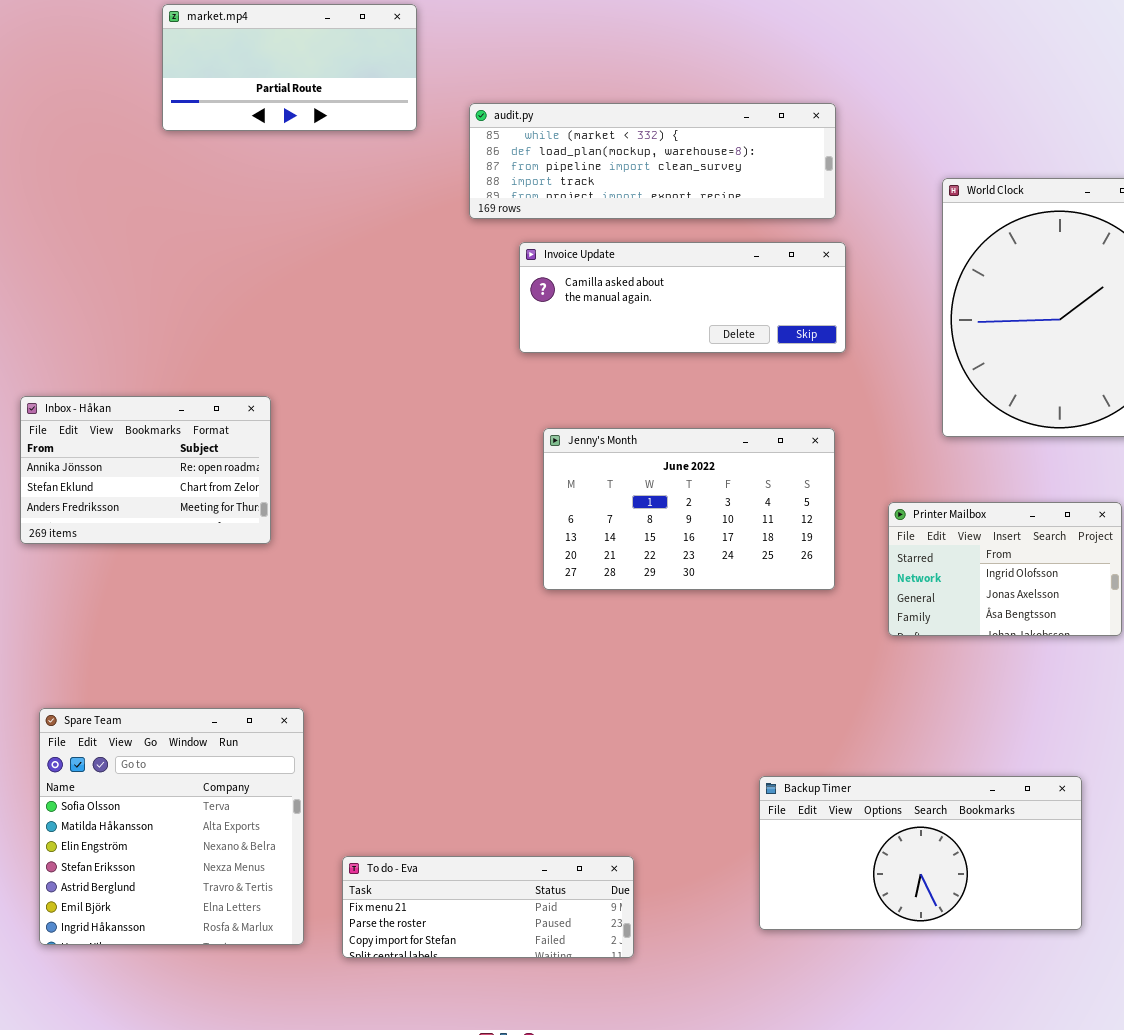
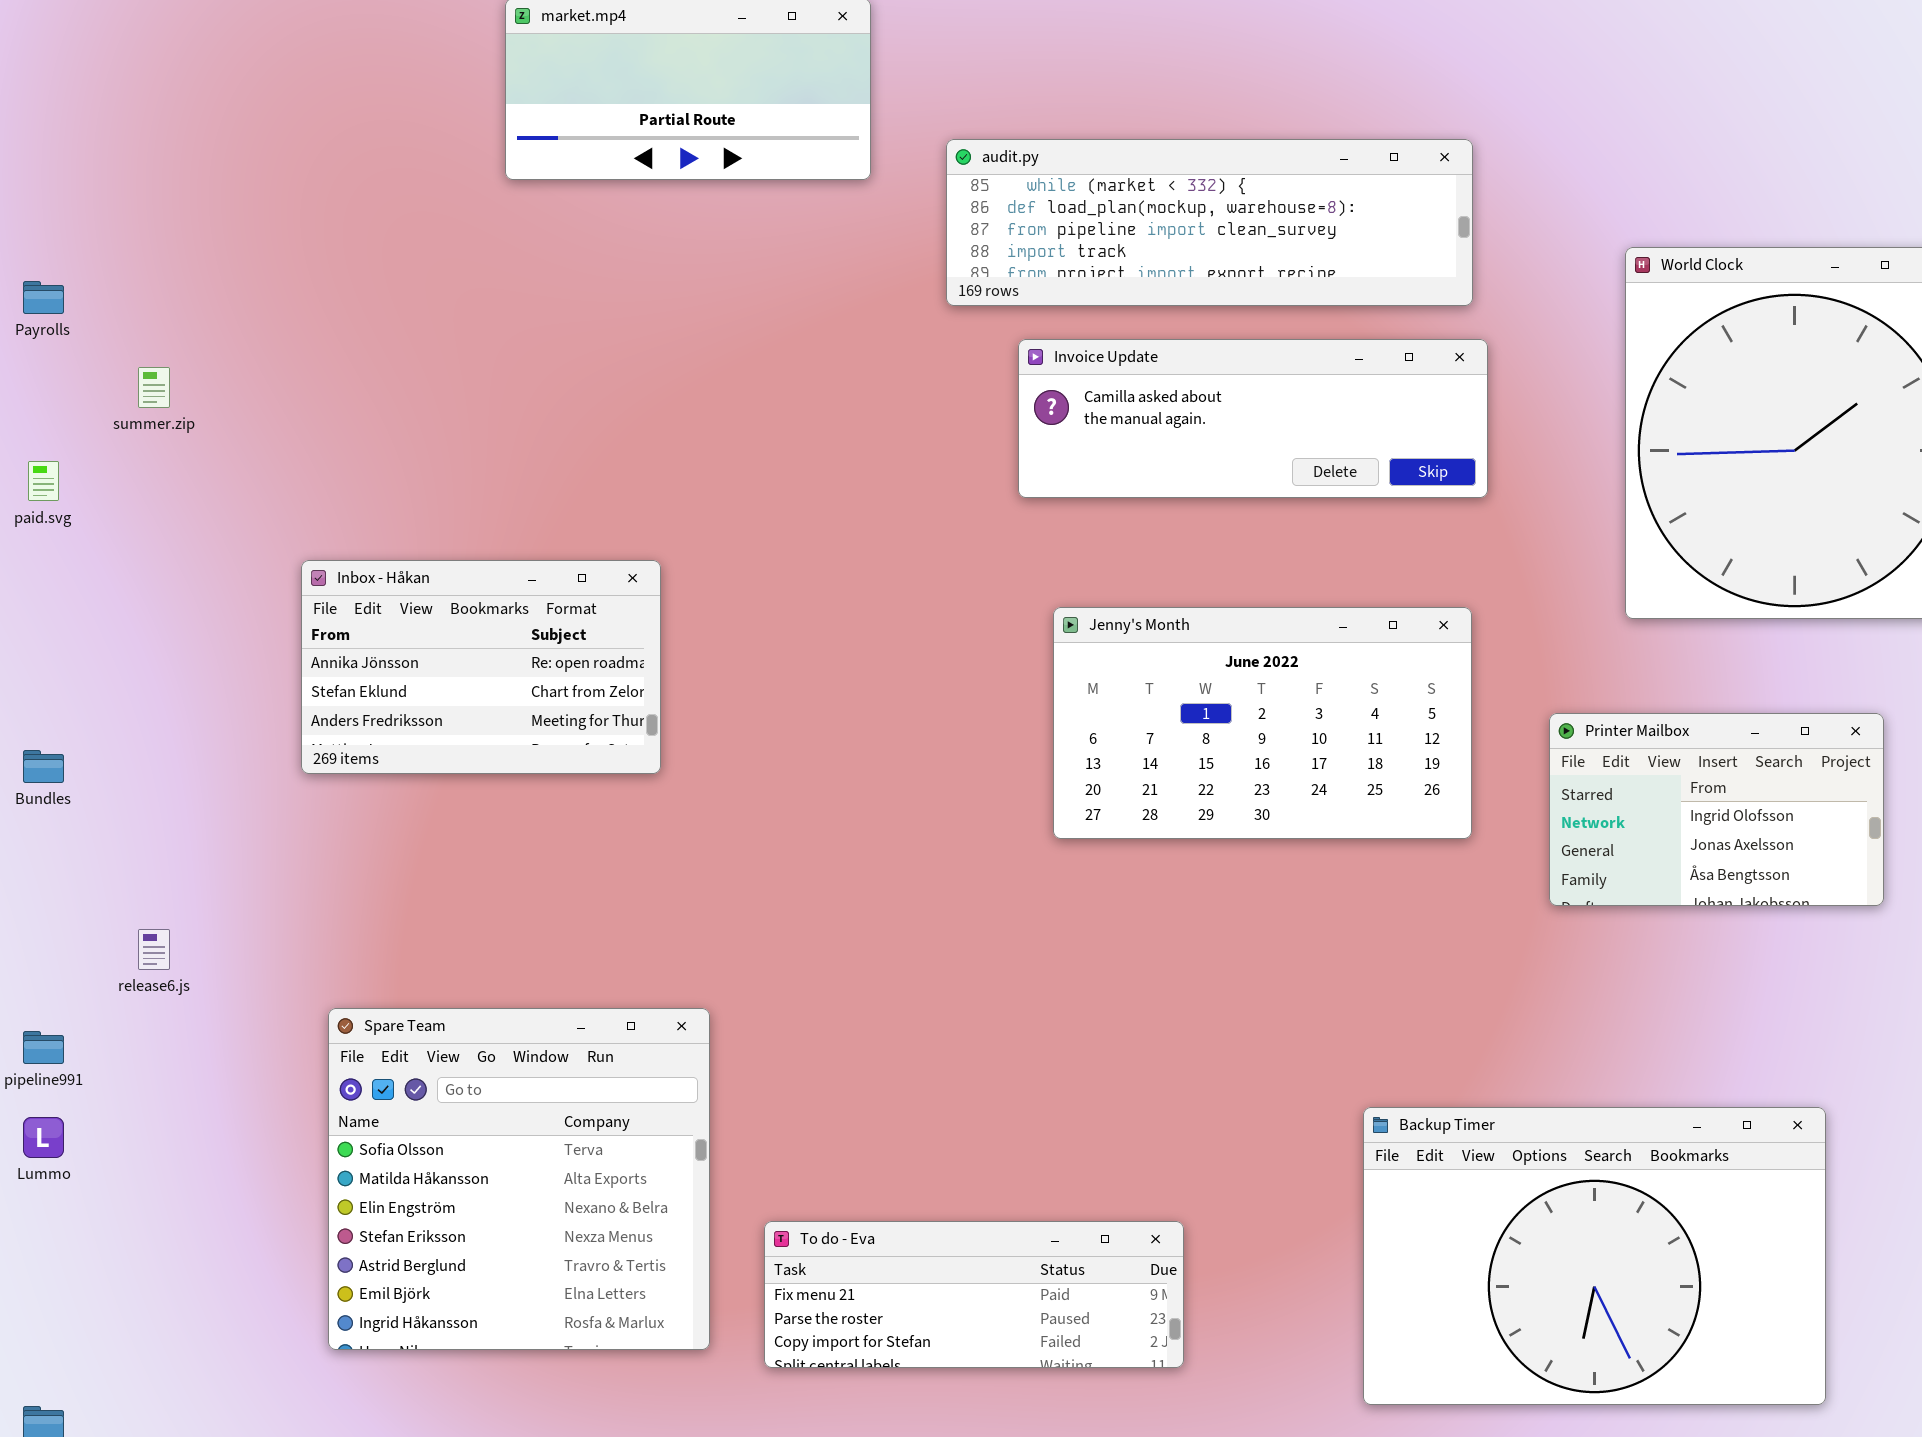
Backup Timer: [759,776,1082,930] -> [1363,1107,1826,1405], resized

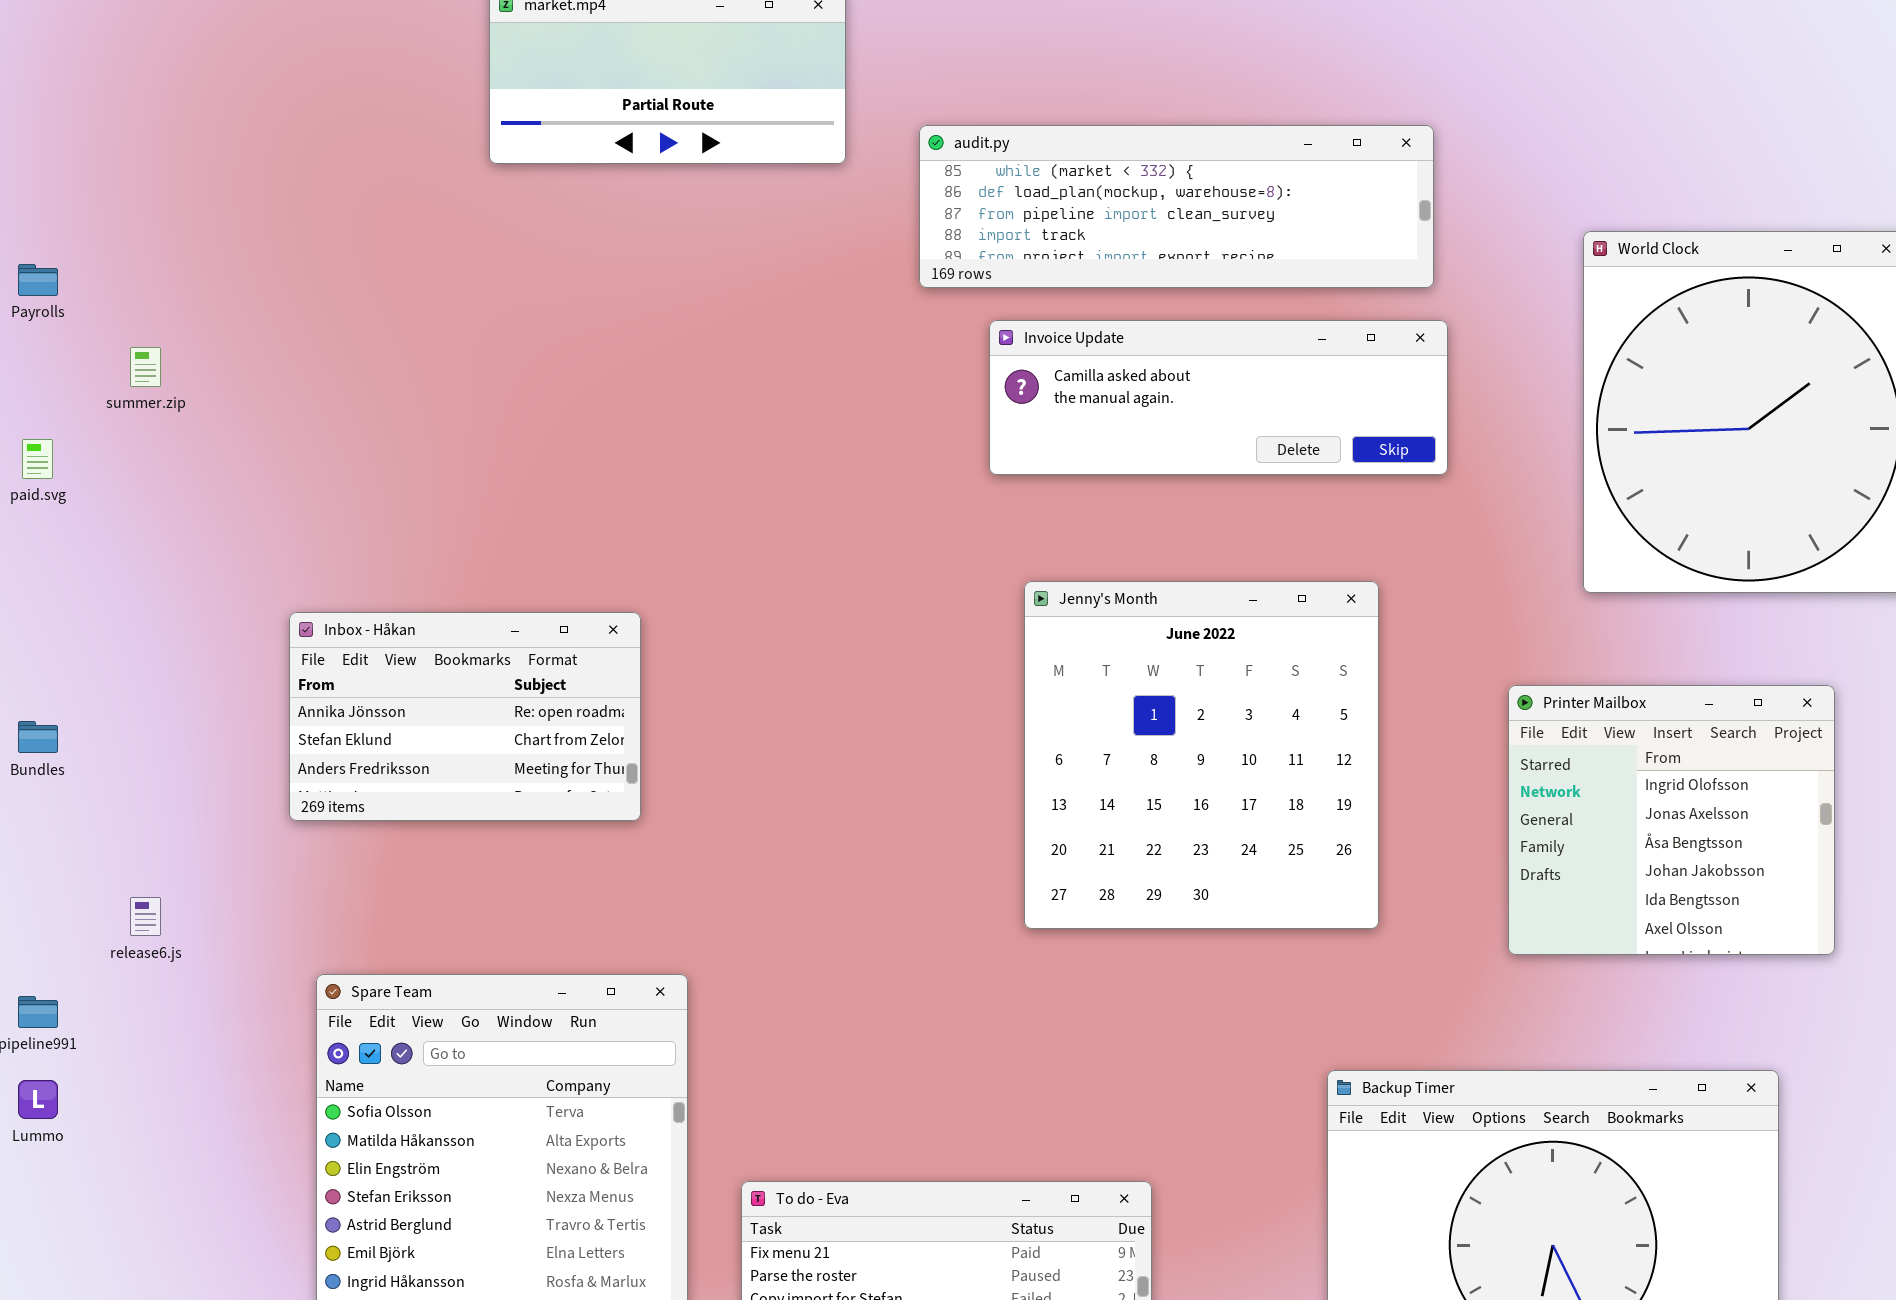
Inbox - Håkan: [301,560,661,774] -> [289,612,641,821], moved
Jenny's Month: [1053,607,1472,839] -> [1024,581,1379,929], resized
Printer Mailbox: [1549,713,1884,906] -> [1508,685,1835,955], resized

